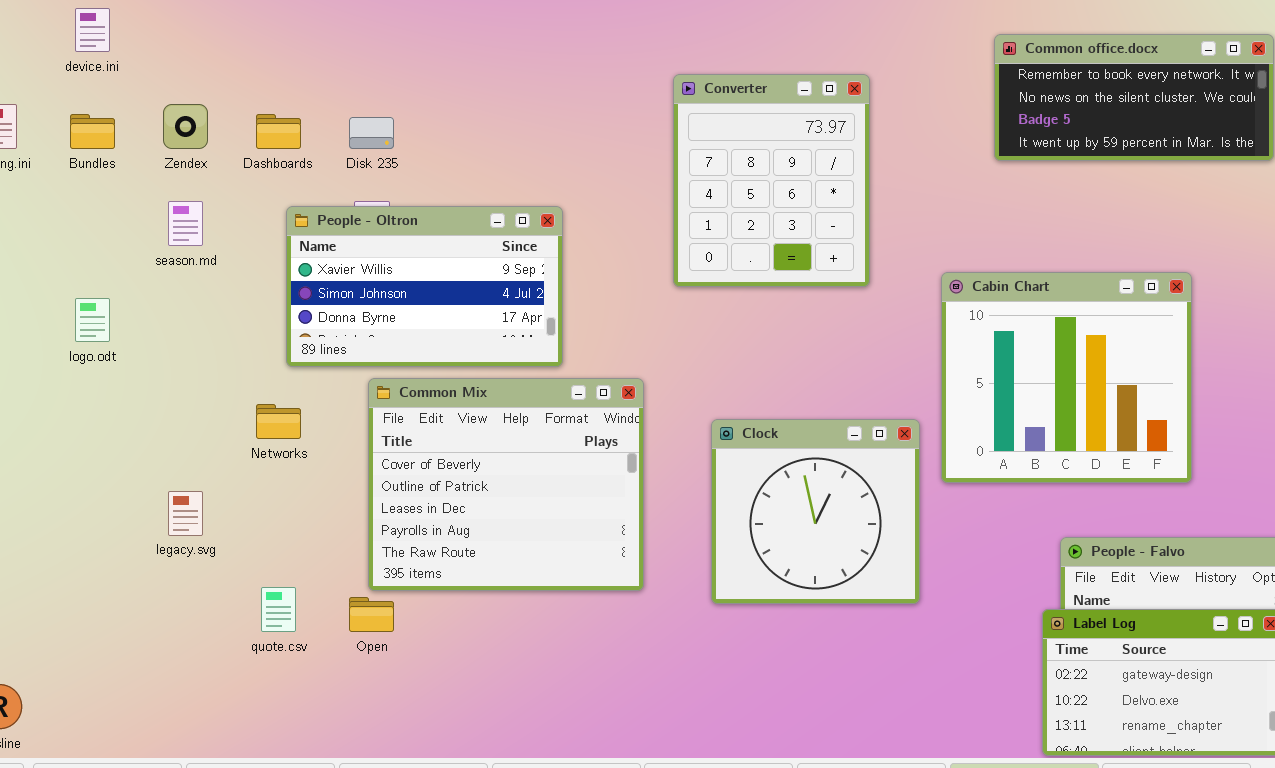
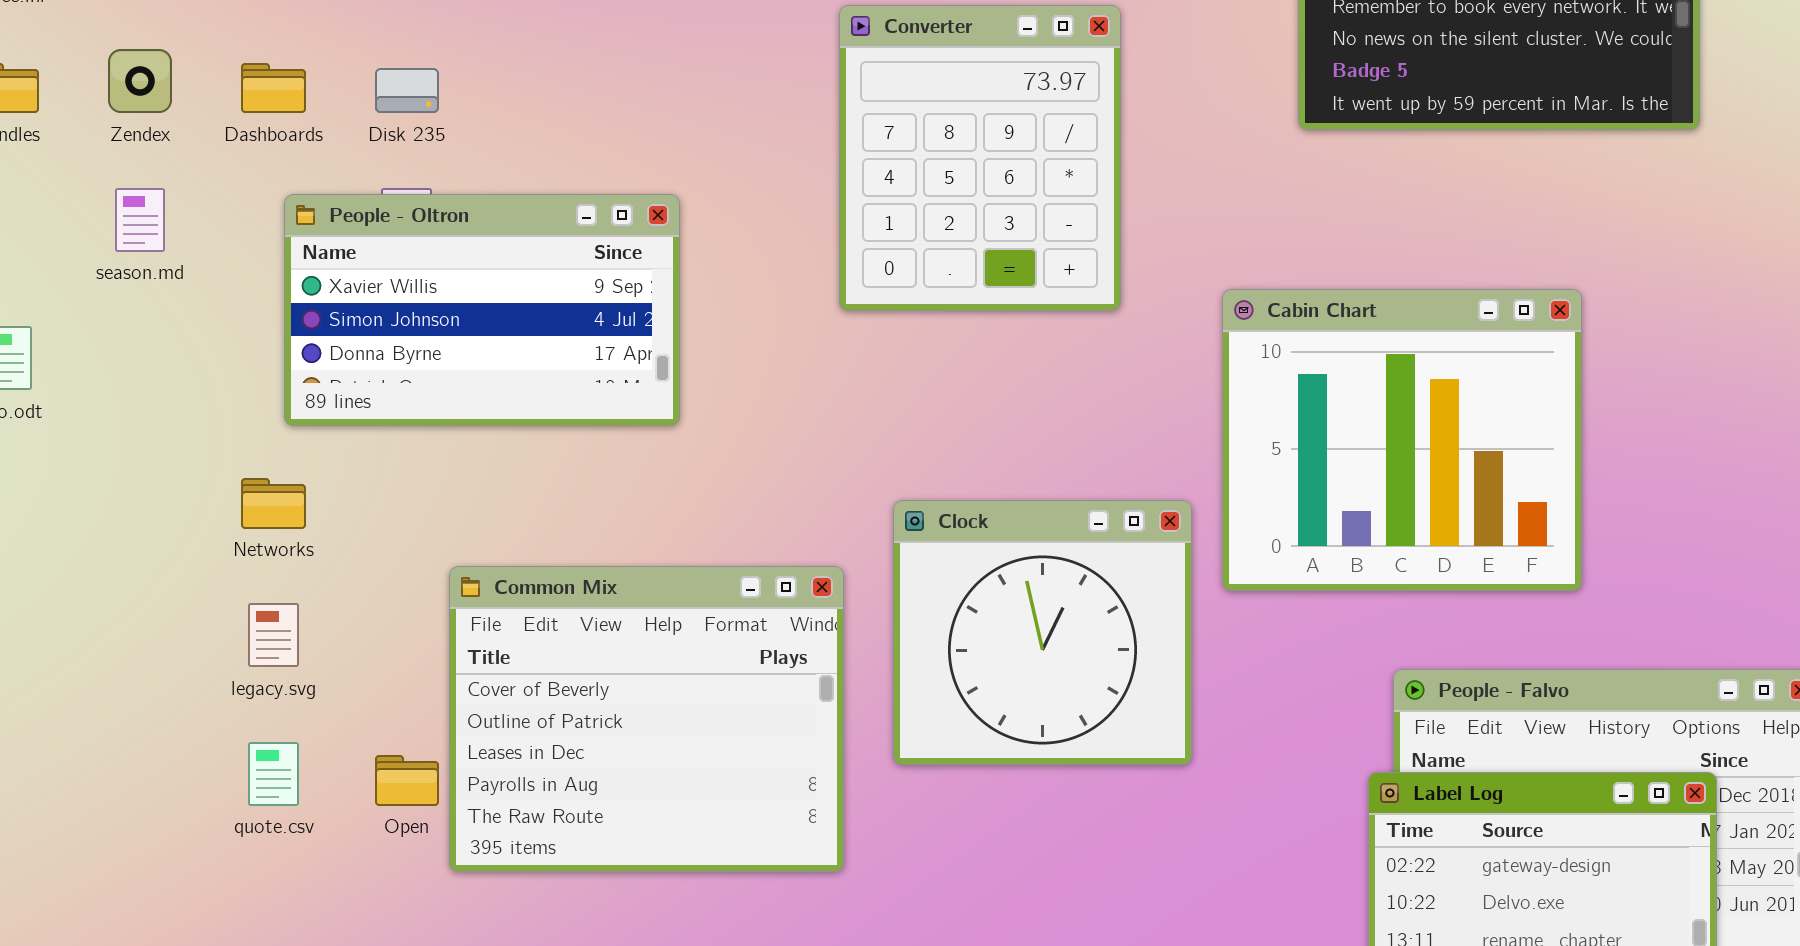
Common Mix: [368,378,644,591] -> [449,566,844,872], moved
legacy.svg: [168,491,203,536] -> [248,603,299,667], moved

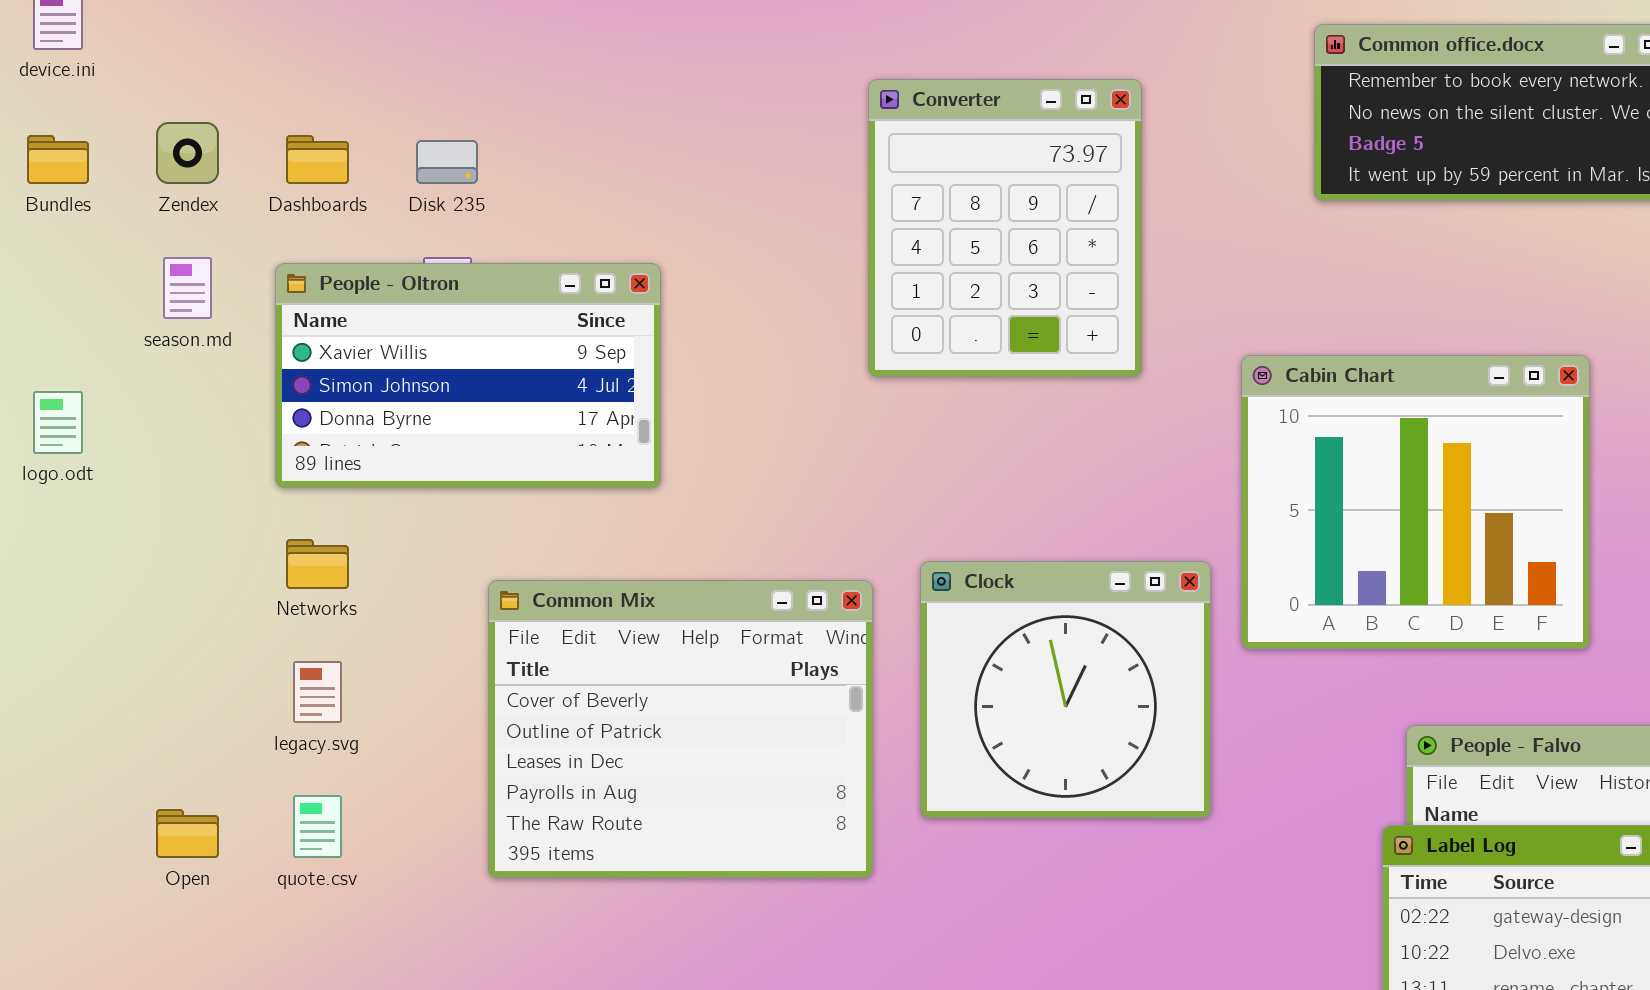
People - Oltron: [284,194,680,426] -> [275,263,661,488], moved
Common Mix: [449,566,844,872] -> [488,580,873,878], moved
Open: [375,755,439,806] -> [156,809,219,858], moved

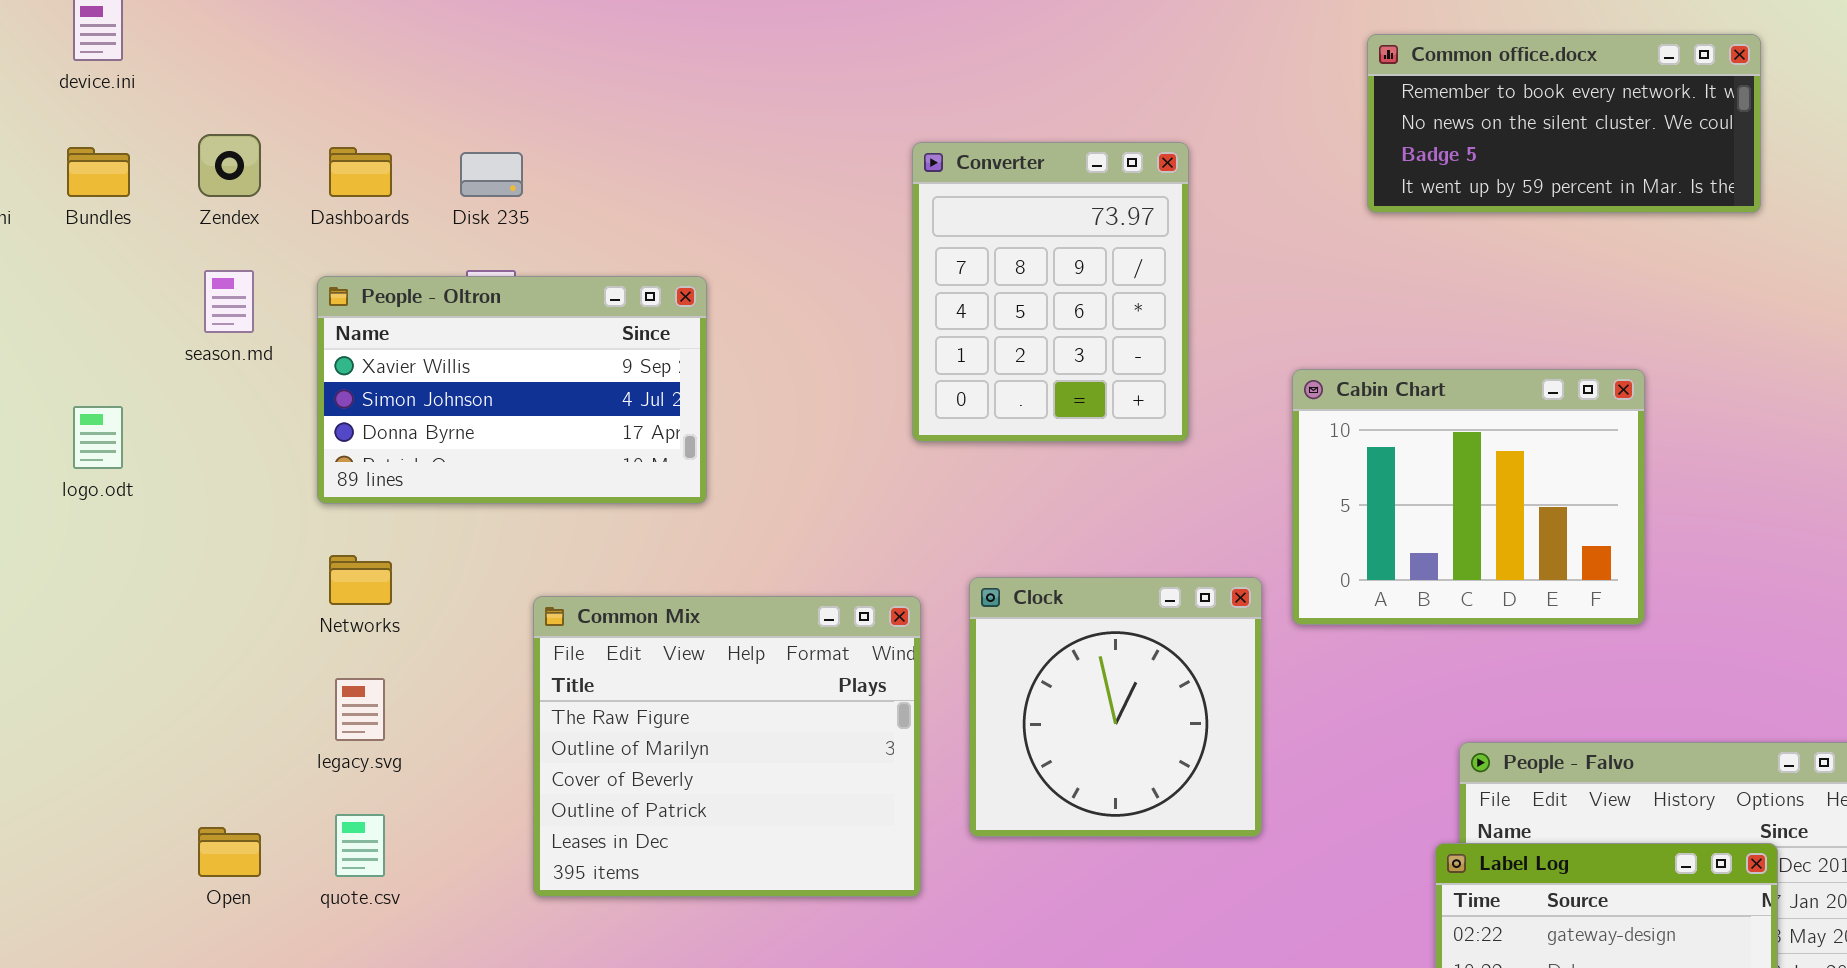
Converter: [868,79,1142,377] -> [912,142,1189,442], moved
Cabin Chart: [1241,355,1590,649] -> [1292,369,1645,625], resized
Common Mix: [488,580,873,878] -> [533,596,921,897], scrolled up 2 rows

